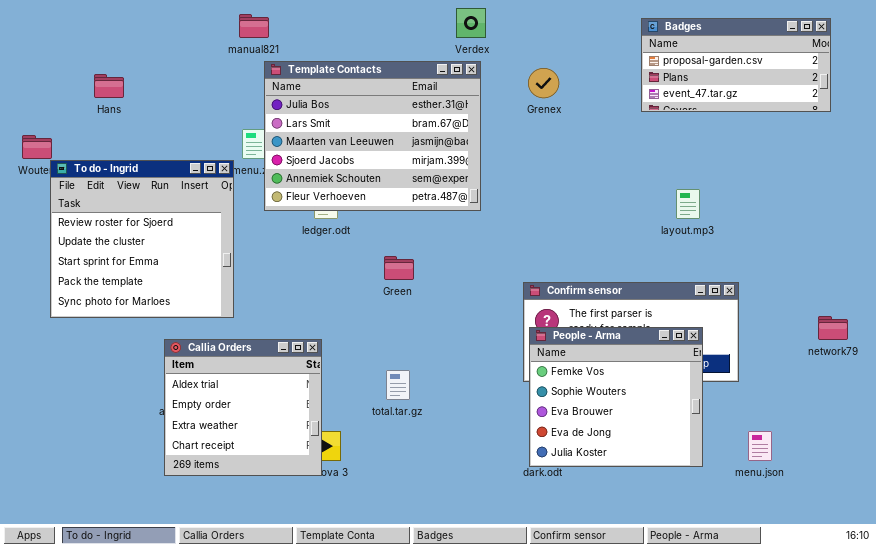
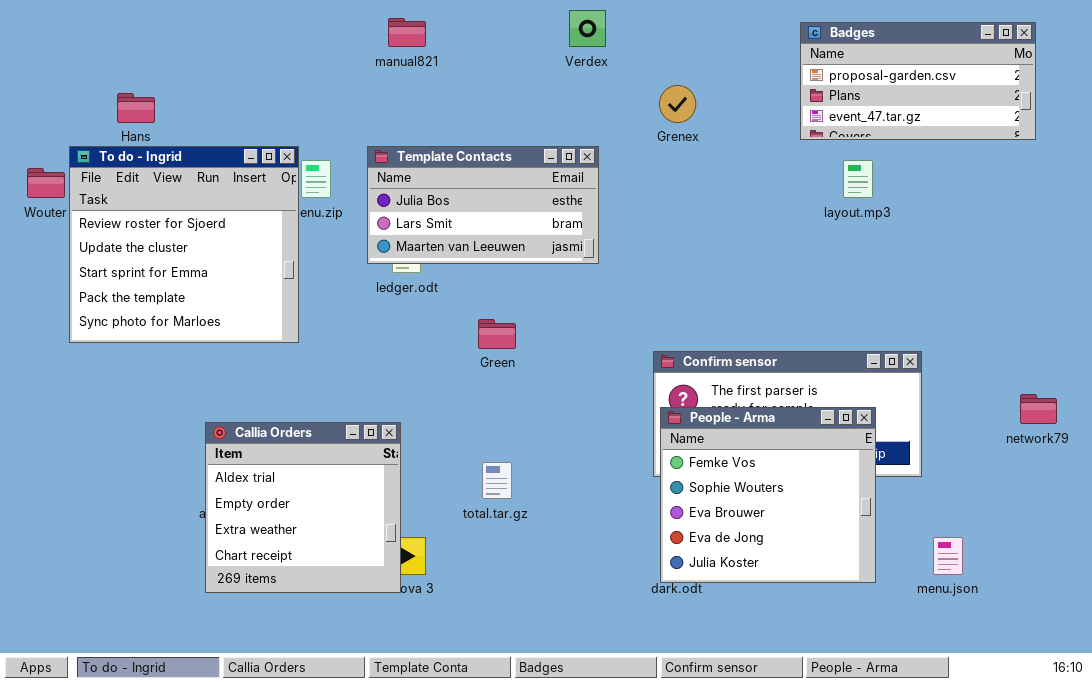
manual821: [239,14,269,38] -> [388,18,426,47], moved
Template Contacts: [264,61,481,211] -> [367,146,599,264], resized
To do - Ingrid: [50,160,234,318] -> [69,146,299,343], moved
layout.mp3: [676,189,700,219] -> [843,160,873,198], moved

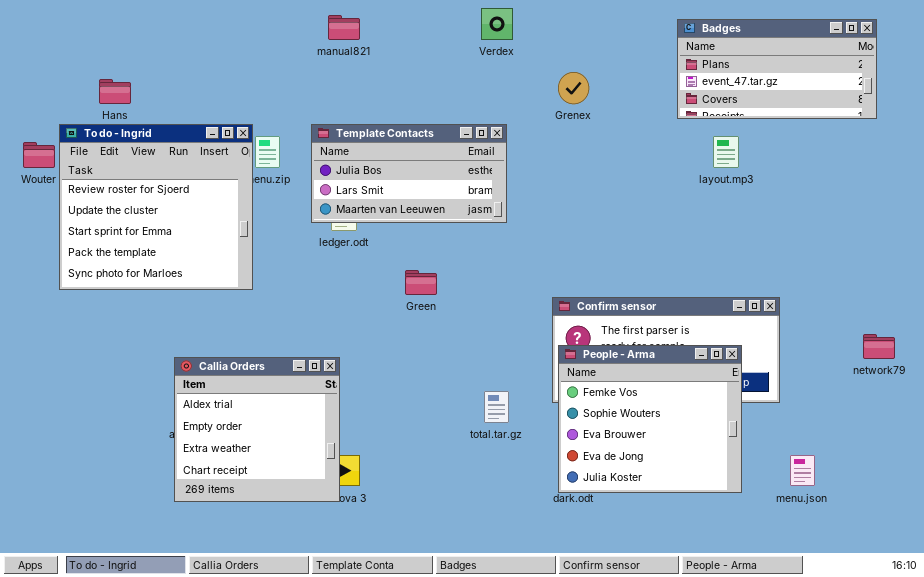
Badges: [800,22,1036,140] -> [677,19,877,119], scrolled down 1 row
total.tar.gz: [482,462,512,499] -> [484,391,509,423], moved

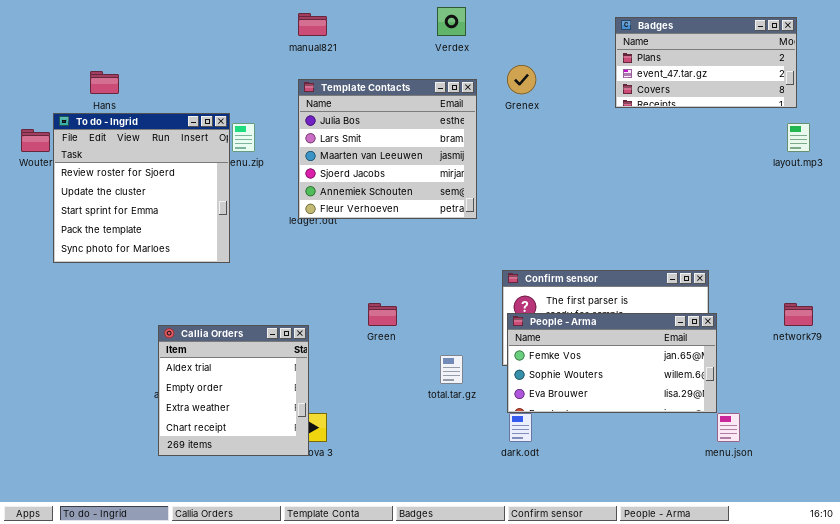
Template Contacts: [311,124,507,223] -> [298,79,477,219], moved, resized
layout.mp3: [713,136,739,168] -> [787,123,810,152], moved
Green: [405,270,437,295] -> [368,303,397,326], moved
People - Arma: [558,345,742,493] -> [507,313,717,413], resized

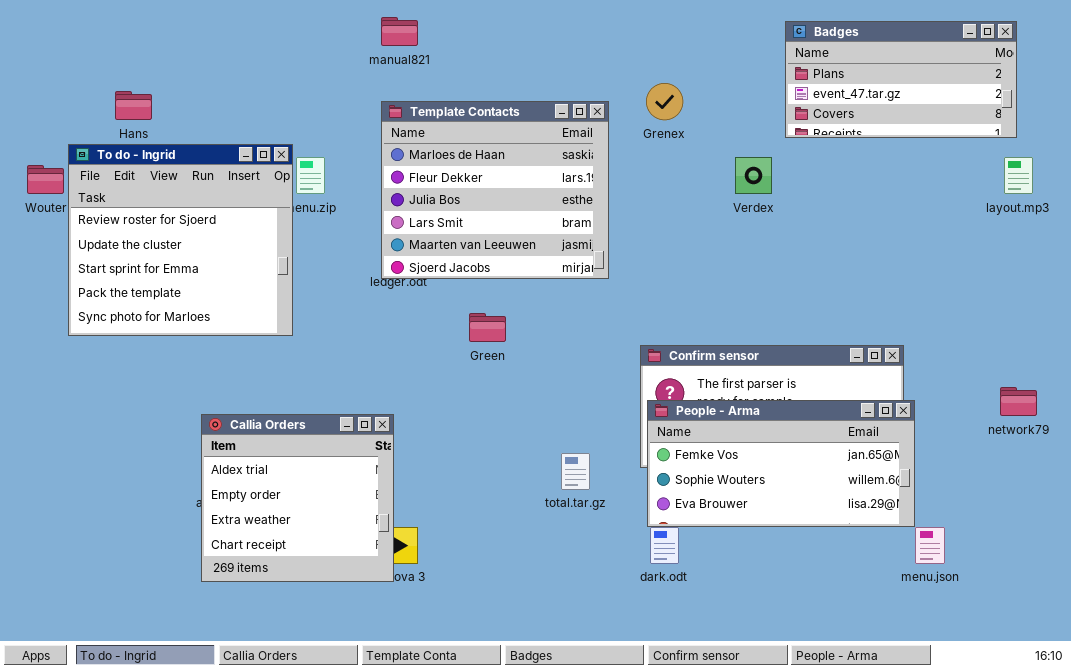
Verdex: [437,7,466,36] -> [735,157,772,194], moved
Template Contacts: [298,79,477,219] -> [381,101,609,279], scrolled up 2 rows
Green: [368,303,397,326] -> [469,313,506,342], moved

